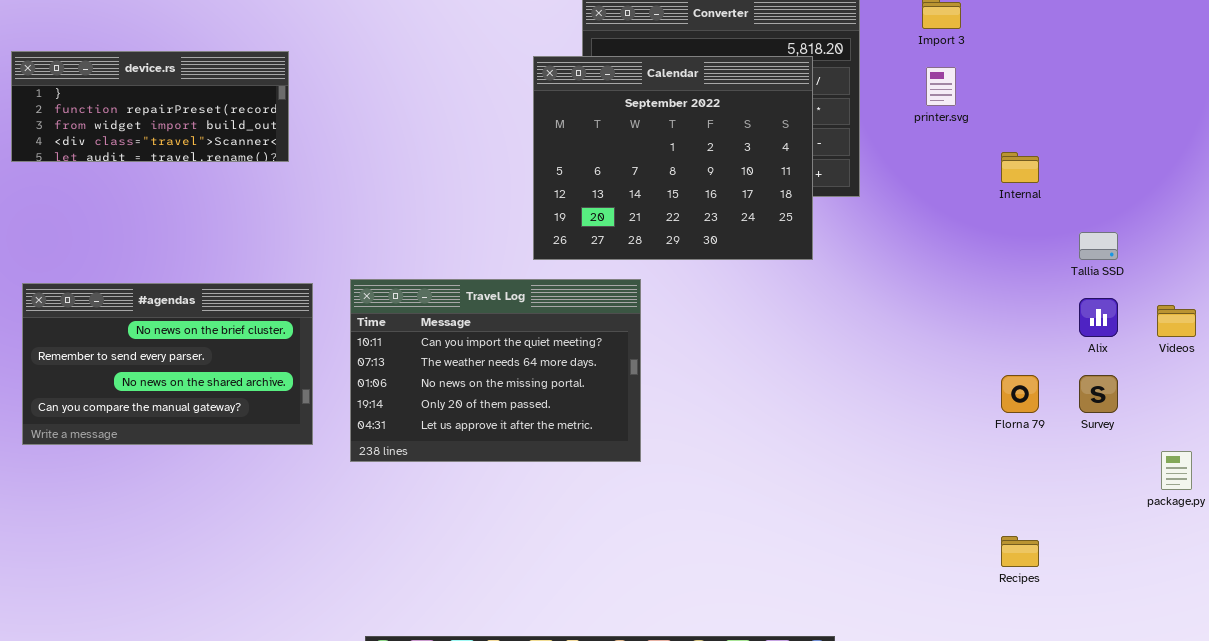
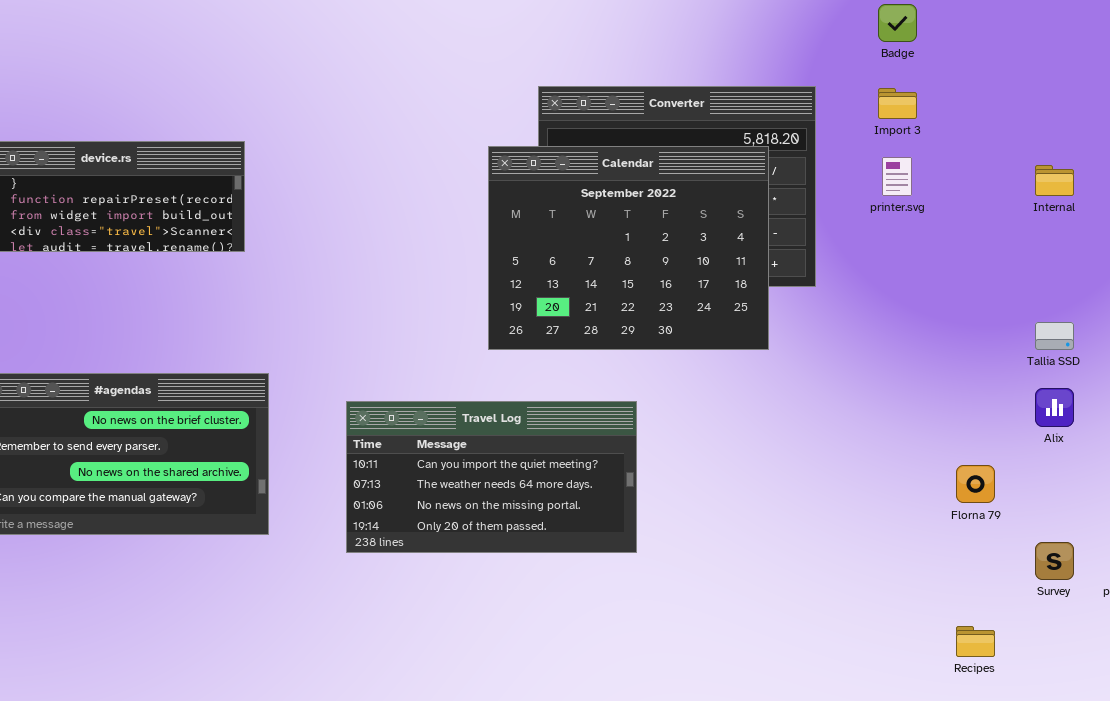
Internal: [1001,152,1039,183] -> [1035,165,1074,196], moved
Travel Log: [350,279,641,462] -> [346,401,637,553], moved, resized
Survey: [1079,375,1118,413] -> [1035,542,1074,580], moved

